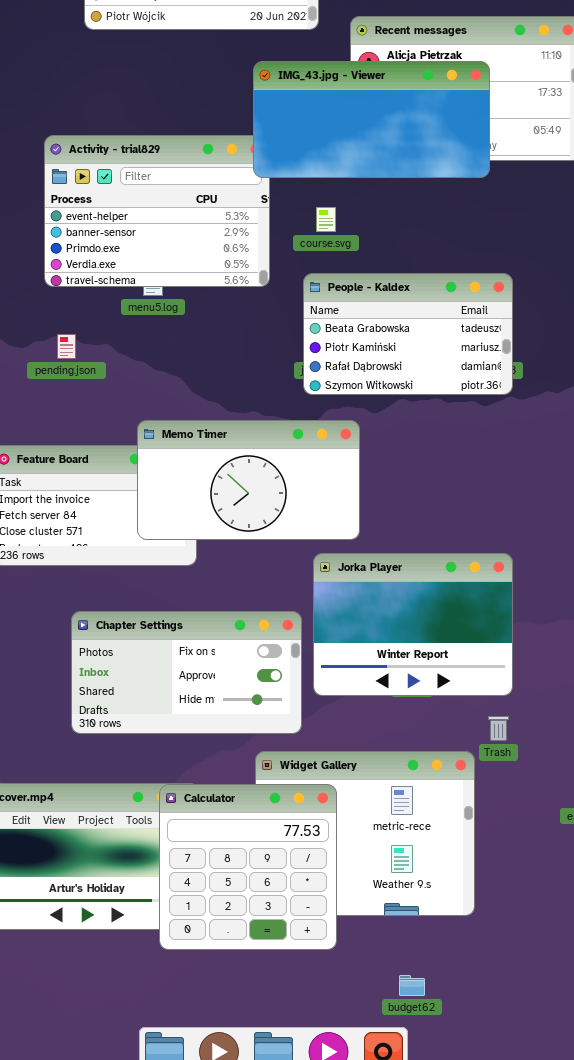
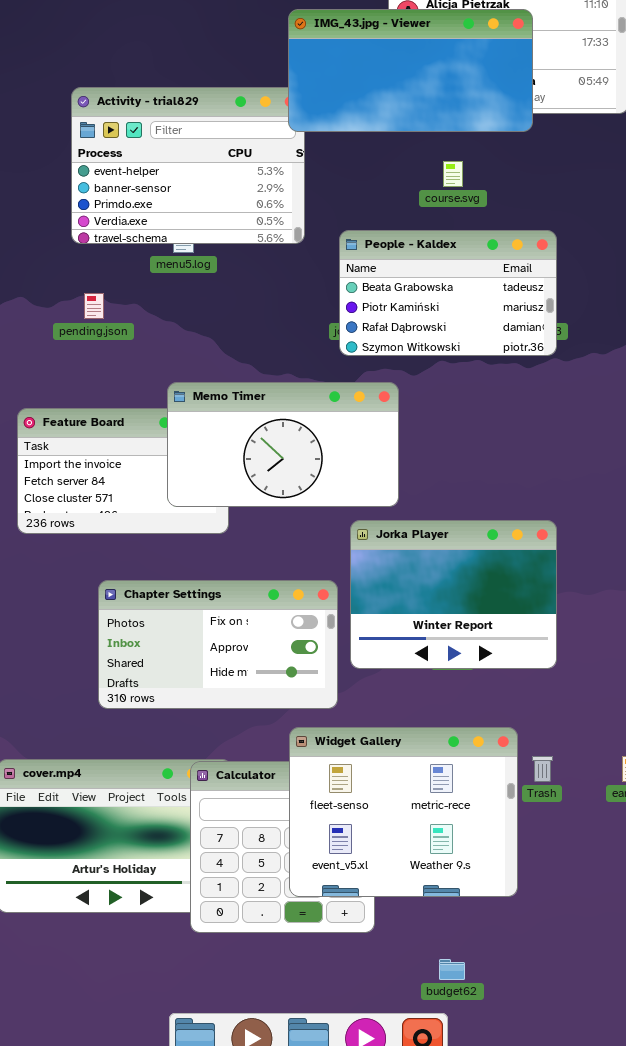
course.svg: [316,207,336,232] -> [443,161,463,187], moved
Trash: [488,716,509,741] -> [532,756,553,782], moved
Widget Gallery: [255,751,475,916] -> [289,727,518,897], raised

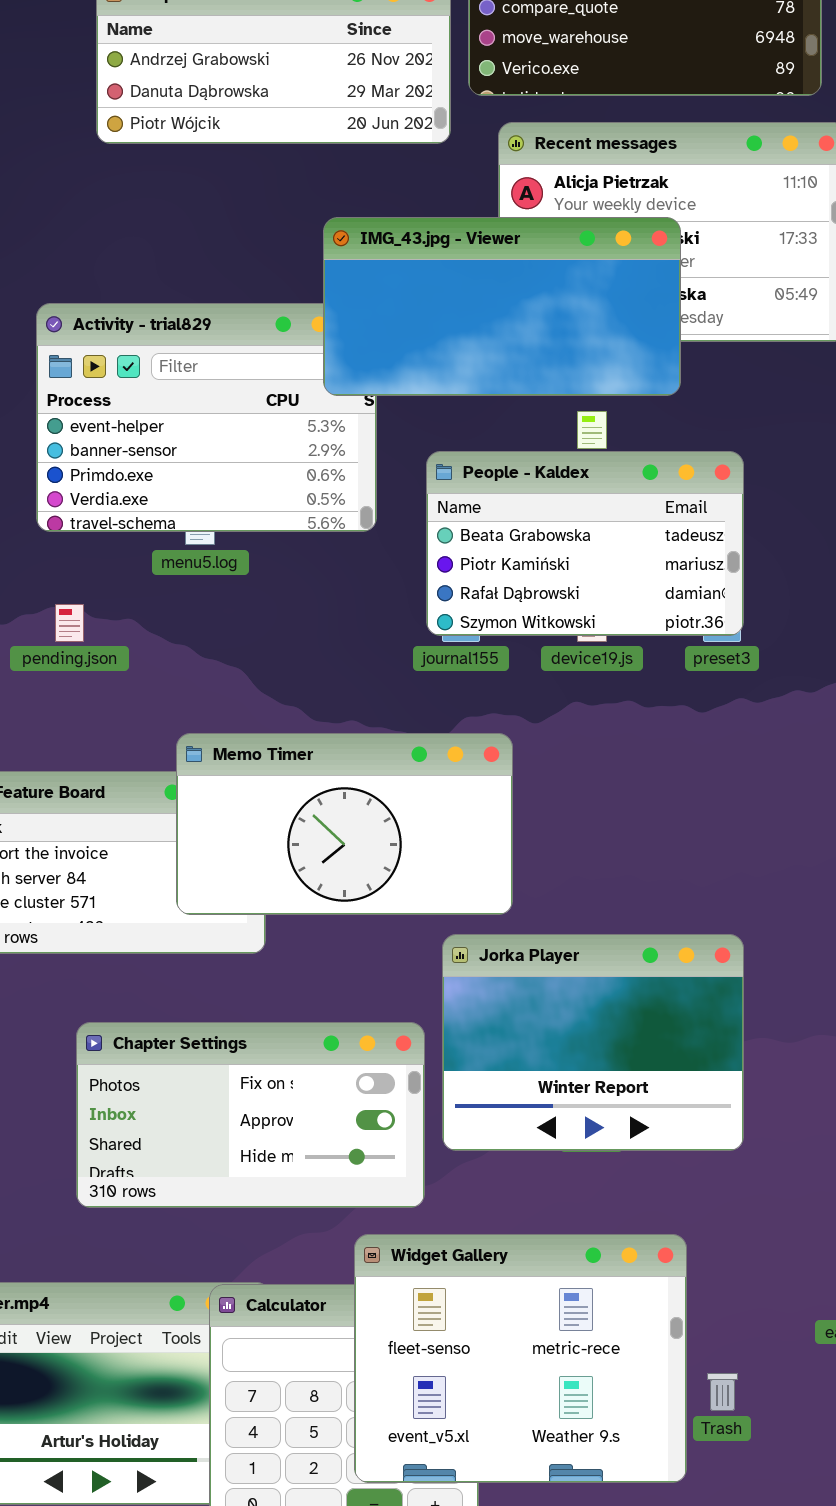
IMG_43.jpg - Viewer: [288,9,533,132] -> [323,217,681,396], moved
People - Kaldex: [339,230,557,356] -> [426,451,744,636], moved
Trash: [532,756,553,782] -> [707,1373,738,1411], moved

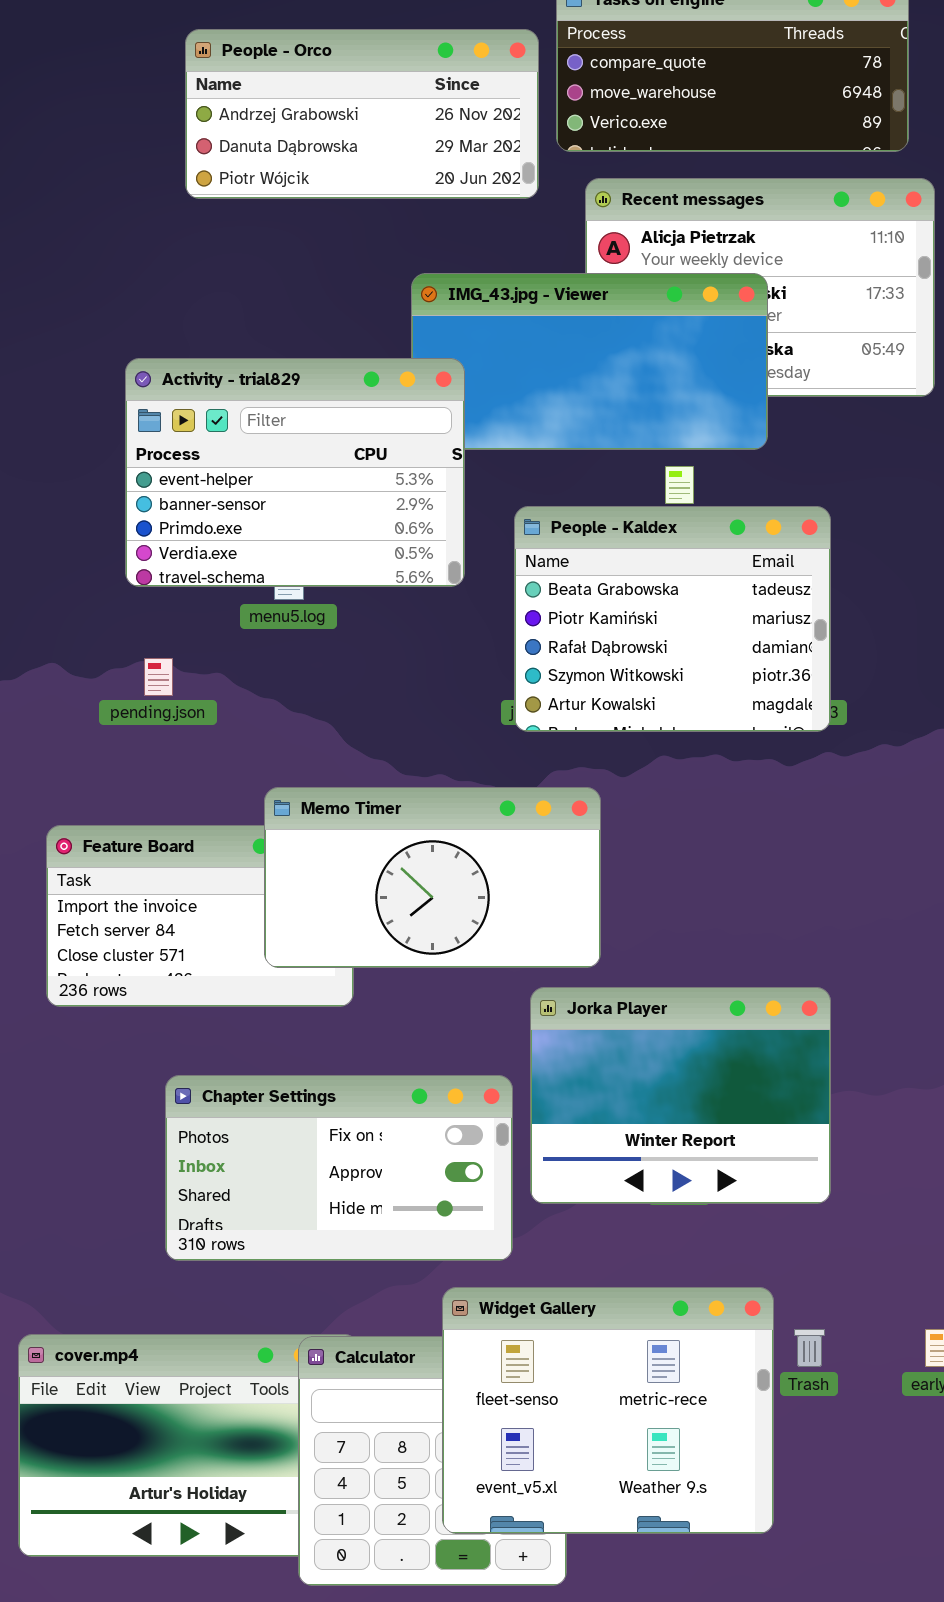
Activity - trial829: [36,303,377,532] -> [125,358,465,587], raised
People - Kaldex: [426,451,744,636] -> [514,506,831,732], resized
Trash: [707,1373,738,1411] -> [794,1329,825,1367], moved

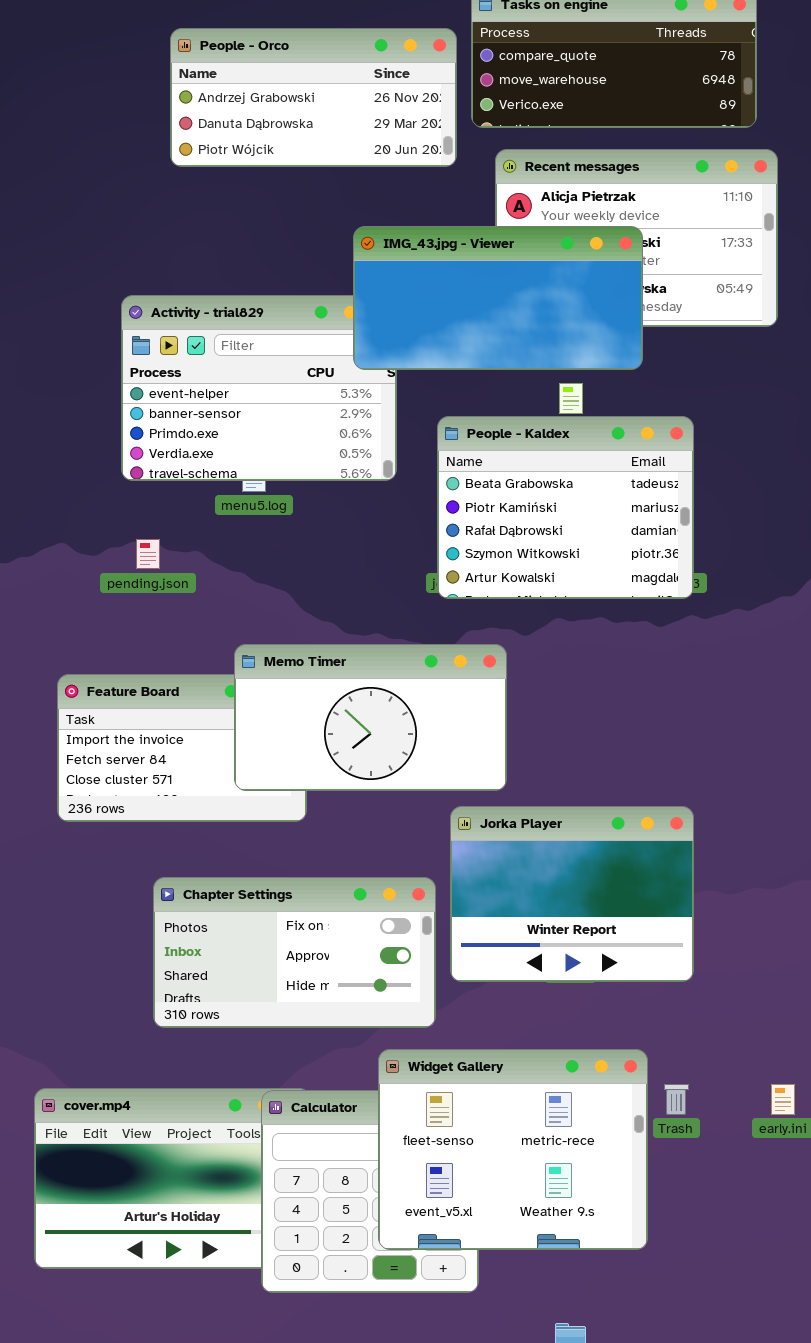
IMG_43.jpg - Viewer: [411,273,768,450] -> [353,226,643,370], raised

